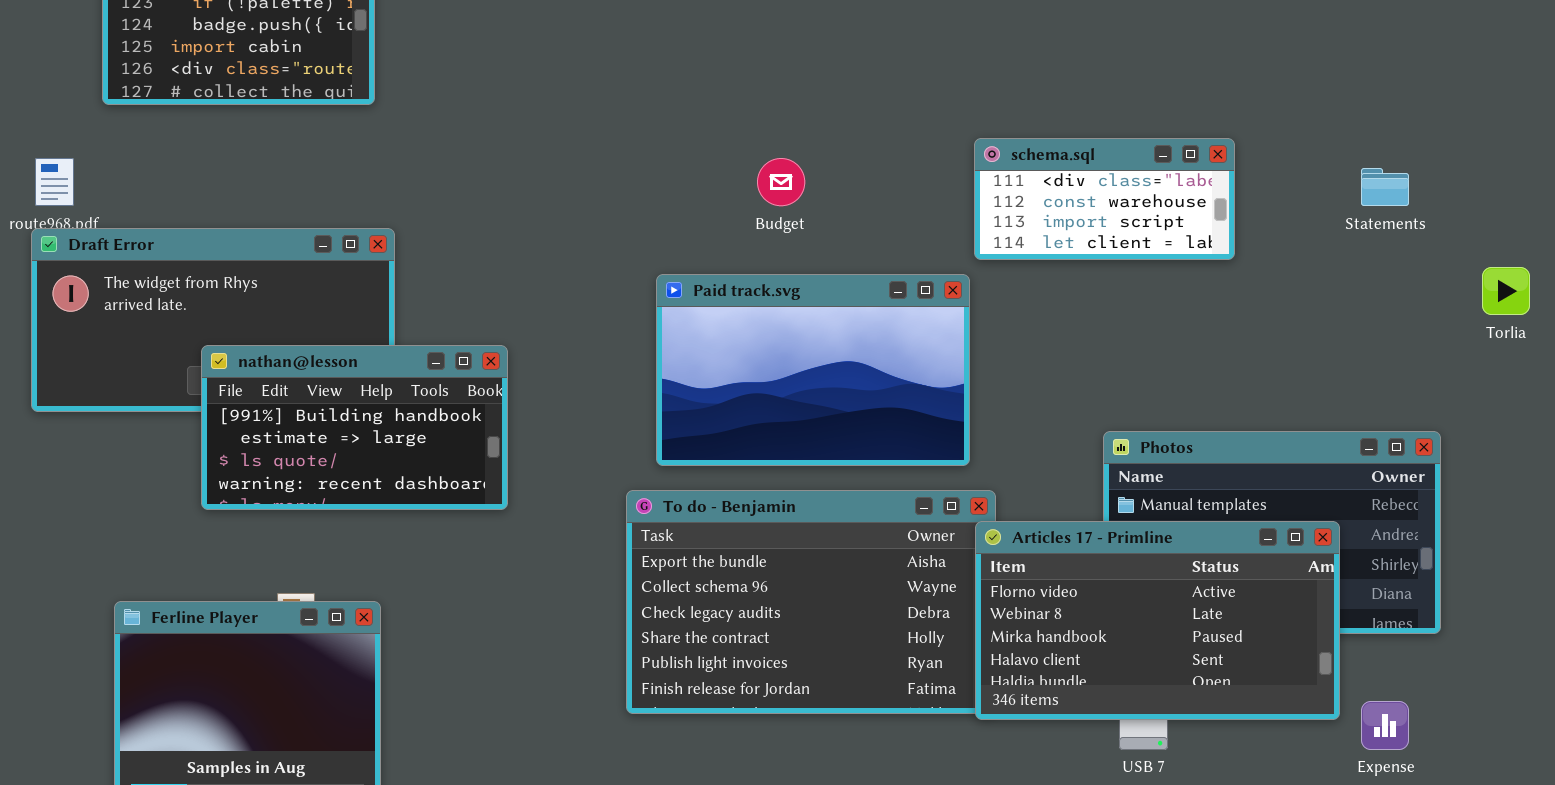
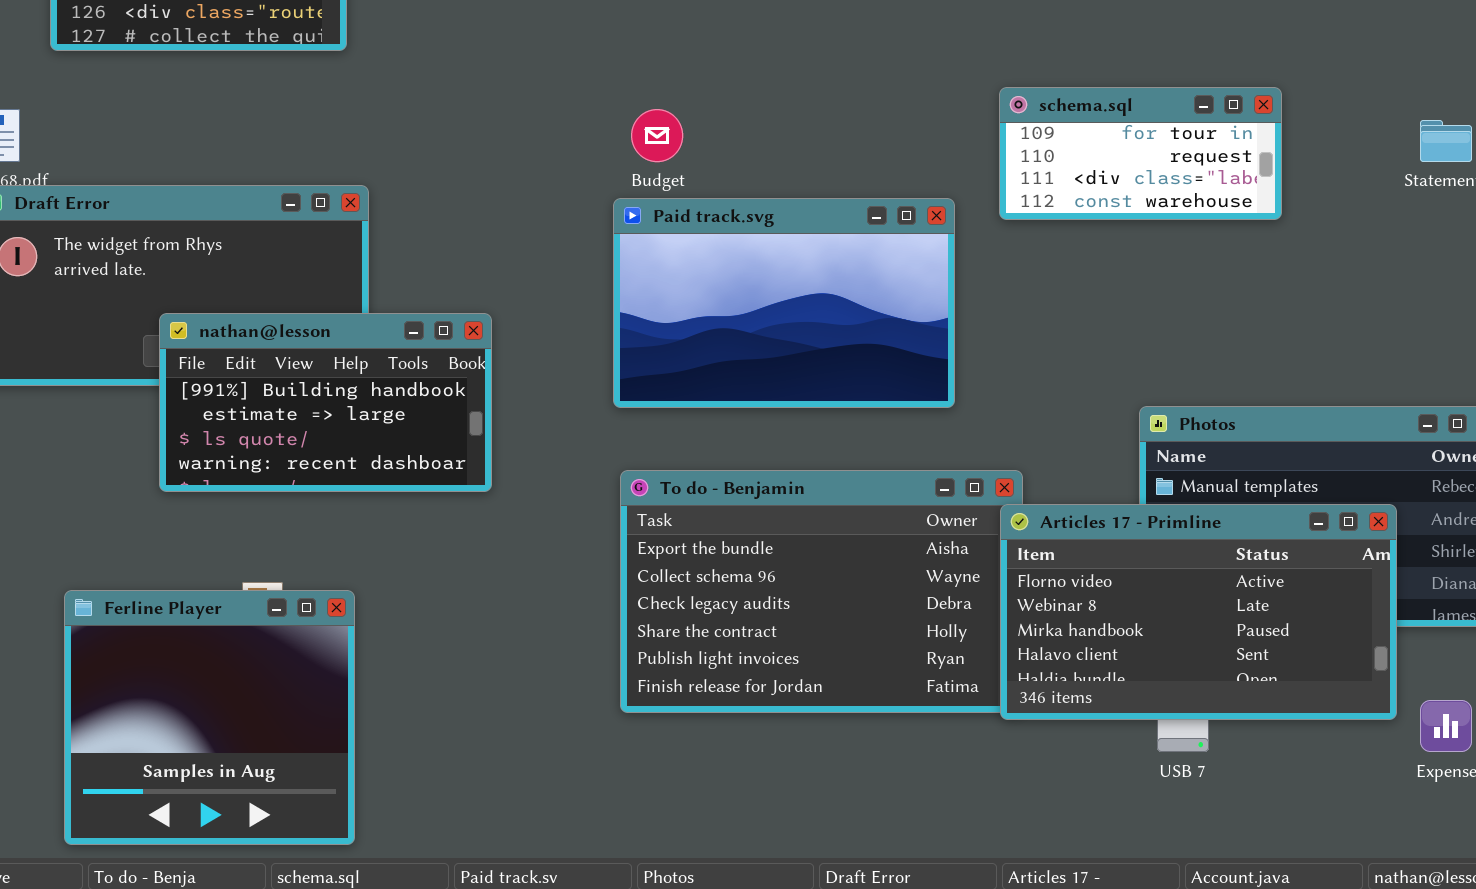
schema.sql: [974,138,1235,260] -> [999,87,1282,220], scrolled up 2 rows
Budget: [757,158,805,206] -> [631,109,683,162], moved
Paid track.svg: [656,274,970,466] -> [613,198,955,408], moved

